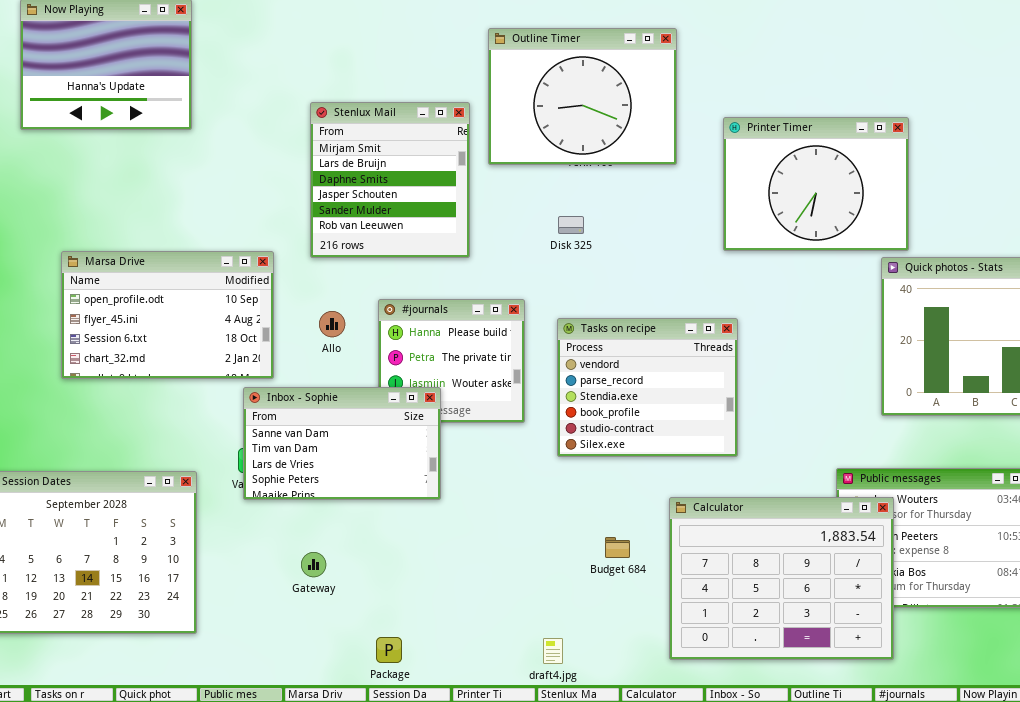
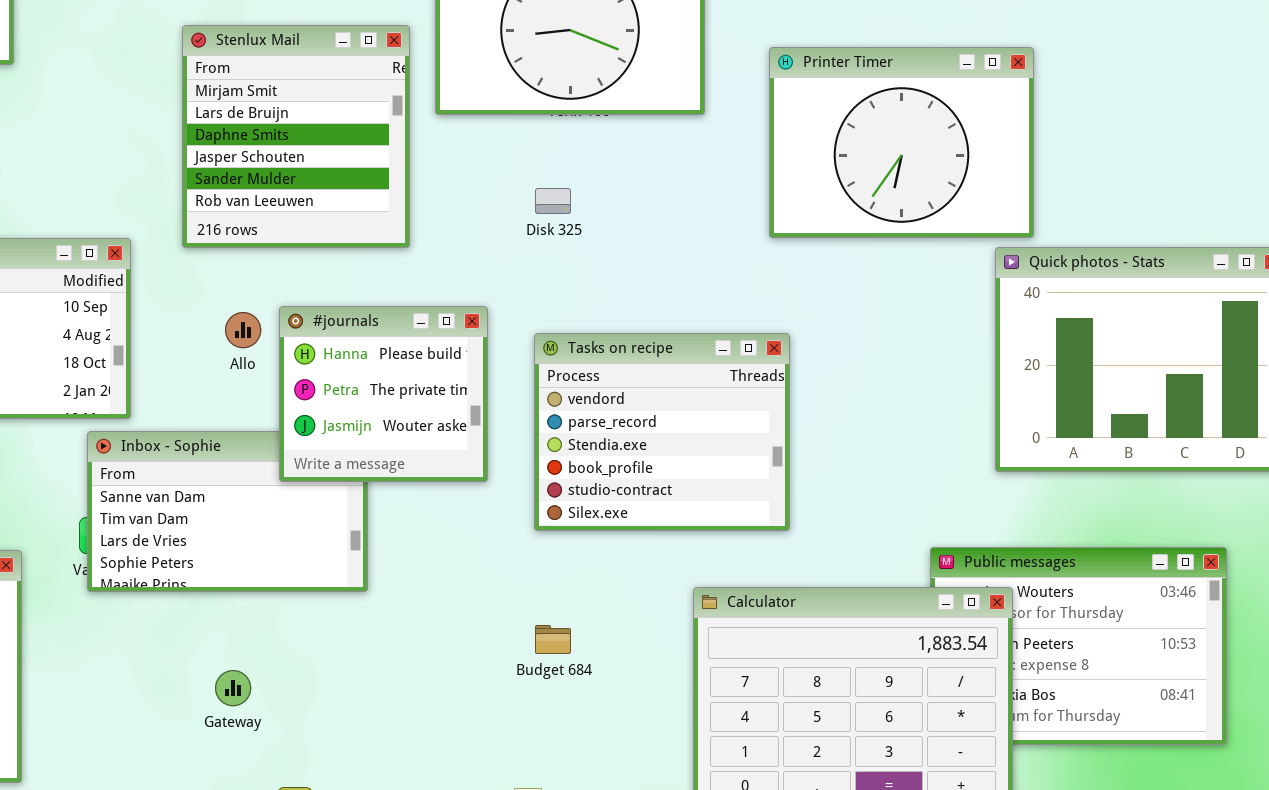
#journals: [378,299,525,423] -> [279,306,488,482], raised
Allo: [319,311,345,337] -> [225,312,261,348], moved
Budget 684: [605,537,630,558] -> [535,625,571,654], moved
Gateway: [301,552,326,577] -> [215,670,251,706], moved

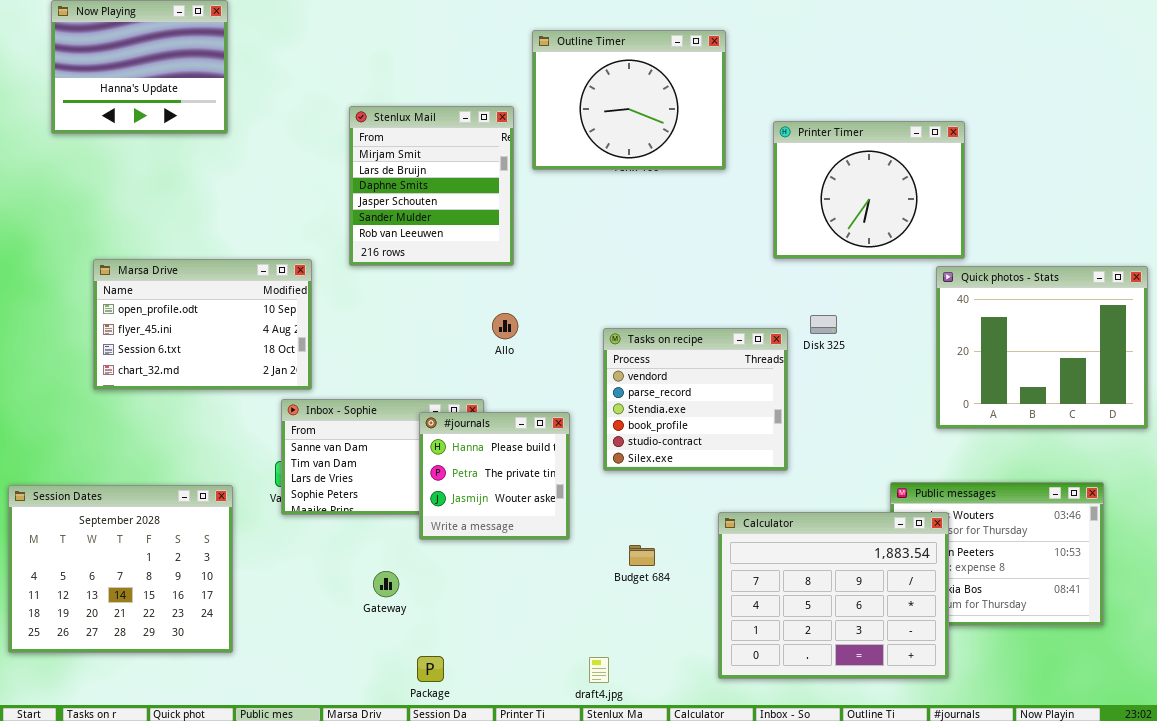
Disk 325: [535,188,571,214] -> [810,315,837,334], moved
#journals: [279,306,488,482] -> [419,412,570,540], moved
Allo: [225,312,261,348] -> [492,313,518,339], moved
Budget 684: [535,625,571,654] -> [629,545,655,566], moved

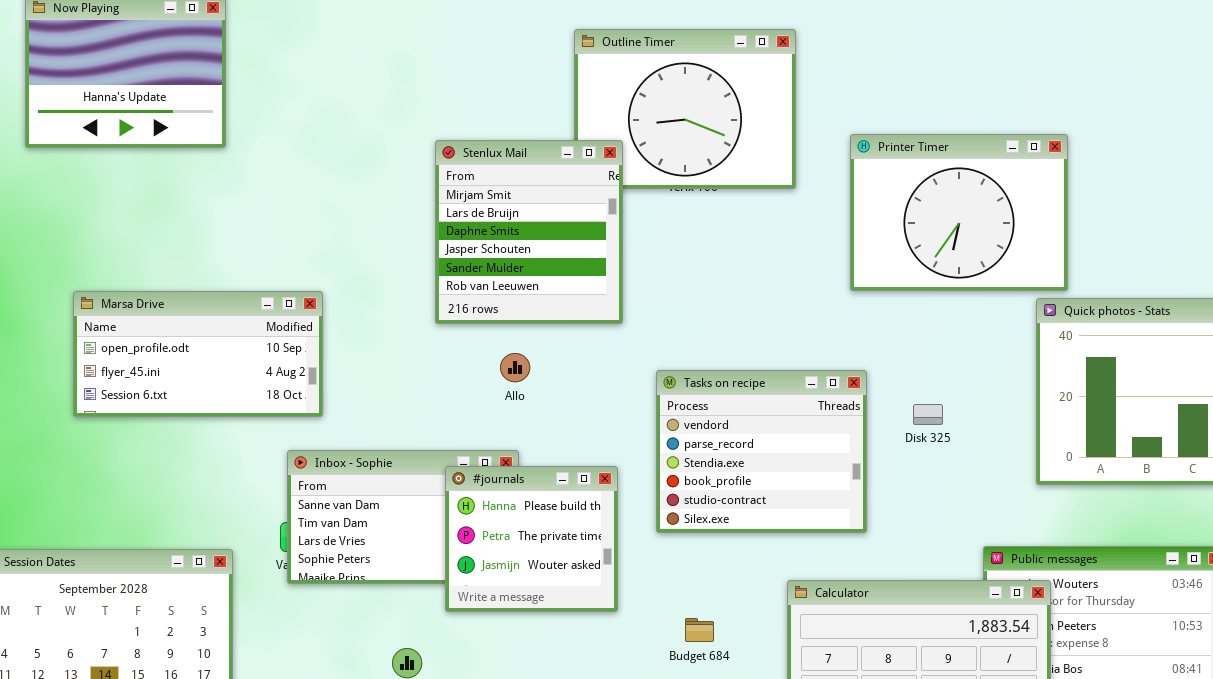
Stenlux Mail: [349,106,514,266] -> [435,140,623,324], moved
Marsa Drive: [93,259,312,390] -> [73,291,323,417], resized
Allo: [492,313,518,339] -> [500,353,530,382], moved
Disk 325: [810,315,837,334] -> [913,404,943,425], moved

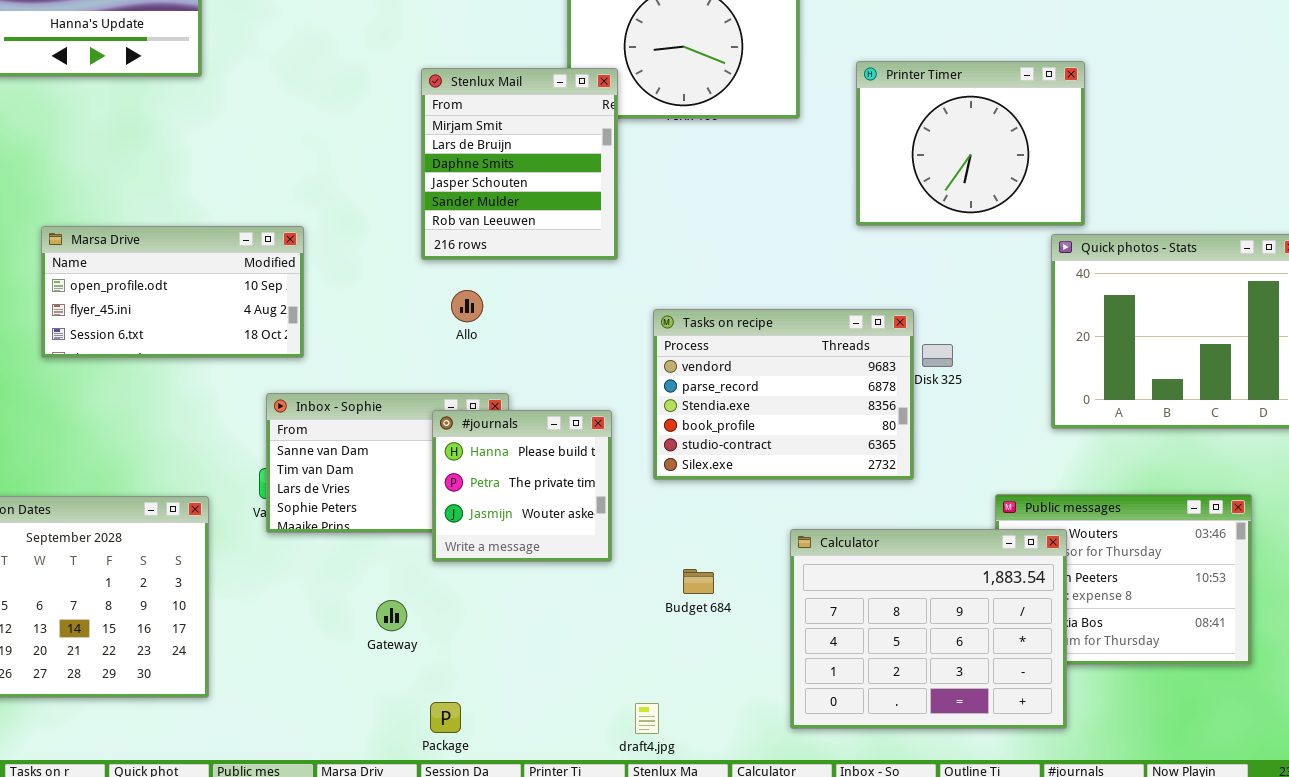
Allo: [500,353,530,382] -> [451,290,483,322], moved
Tasks on recipe: [656,370,867,533] -> [653,309,914,480], resized

